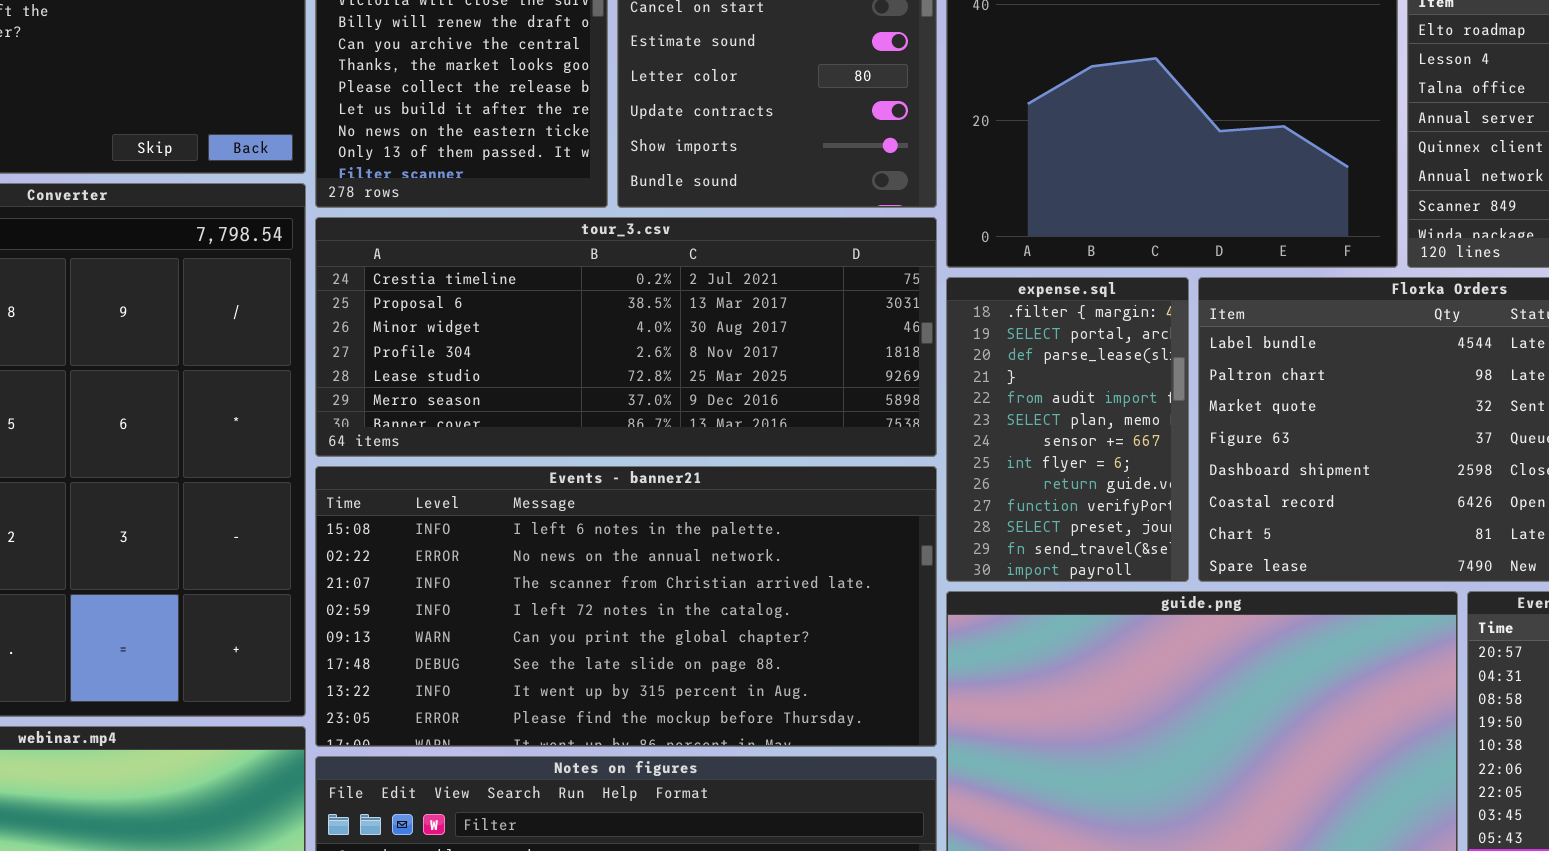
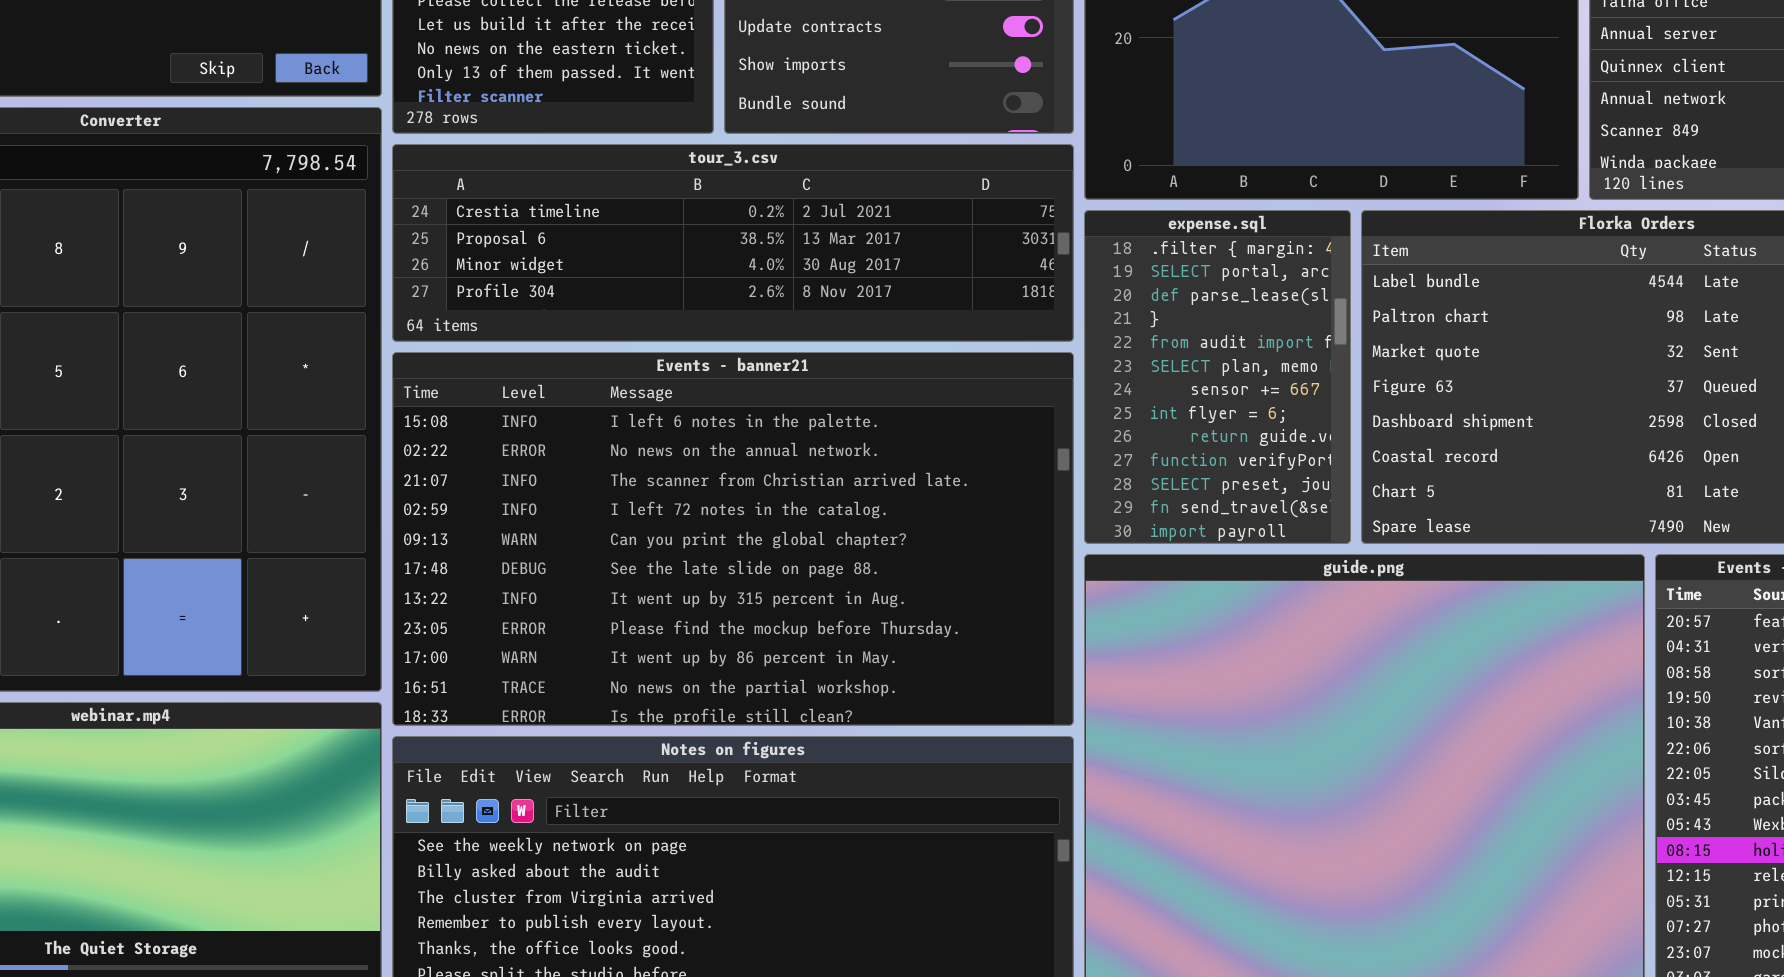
tour_3.csv: [315,217,937,457] -> [392,144,1074,342], resized
Events - banner21: [315,466,937,747] -> [392,352,1074,726], resized

